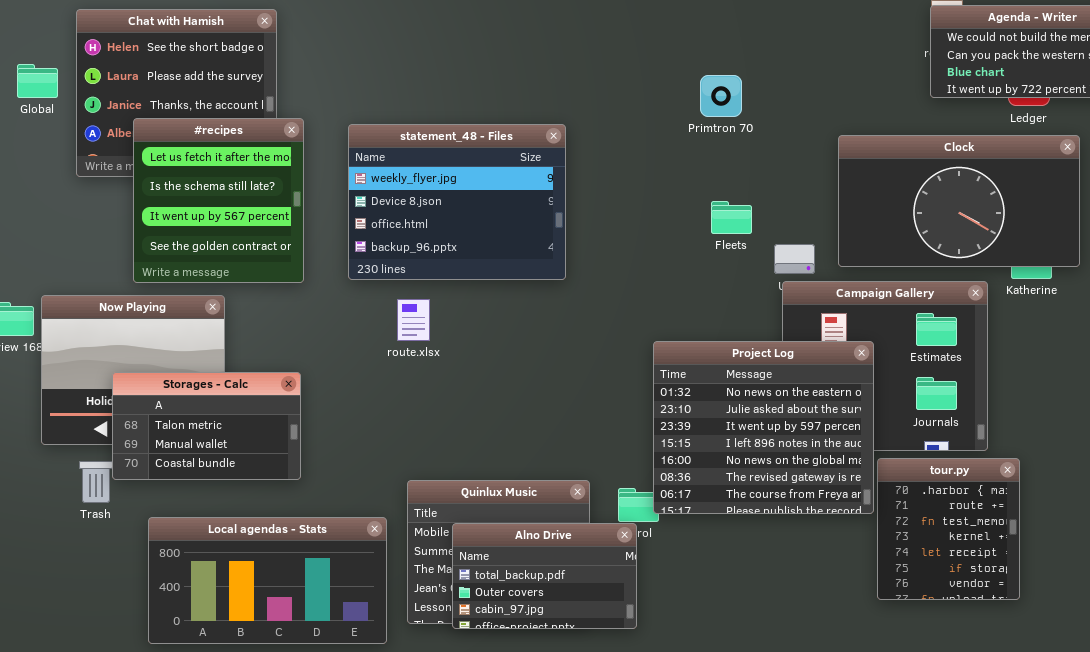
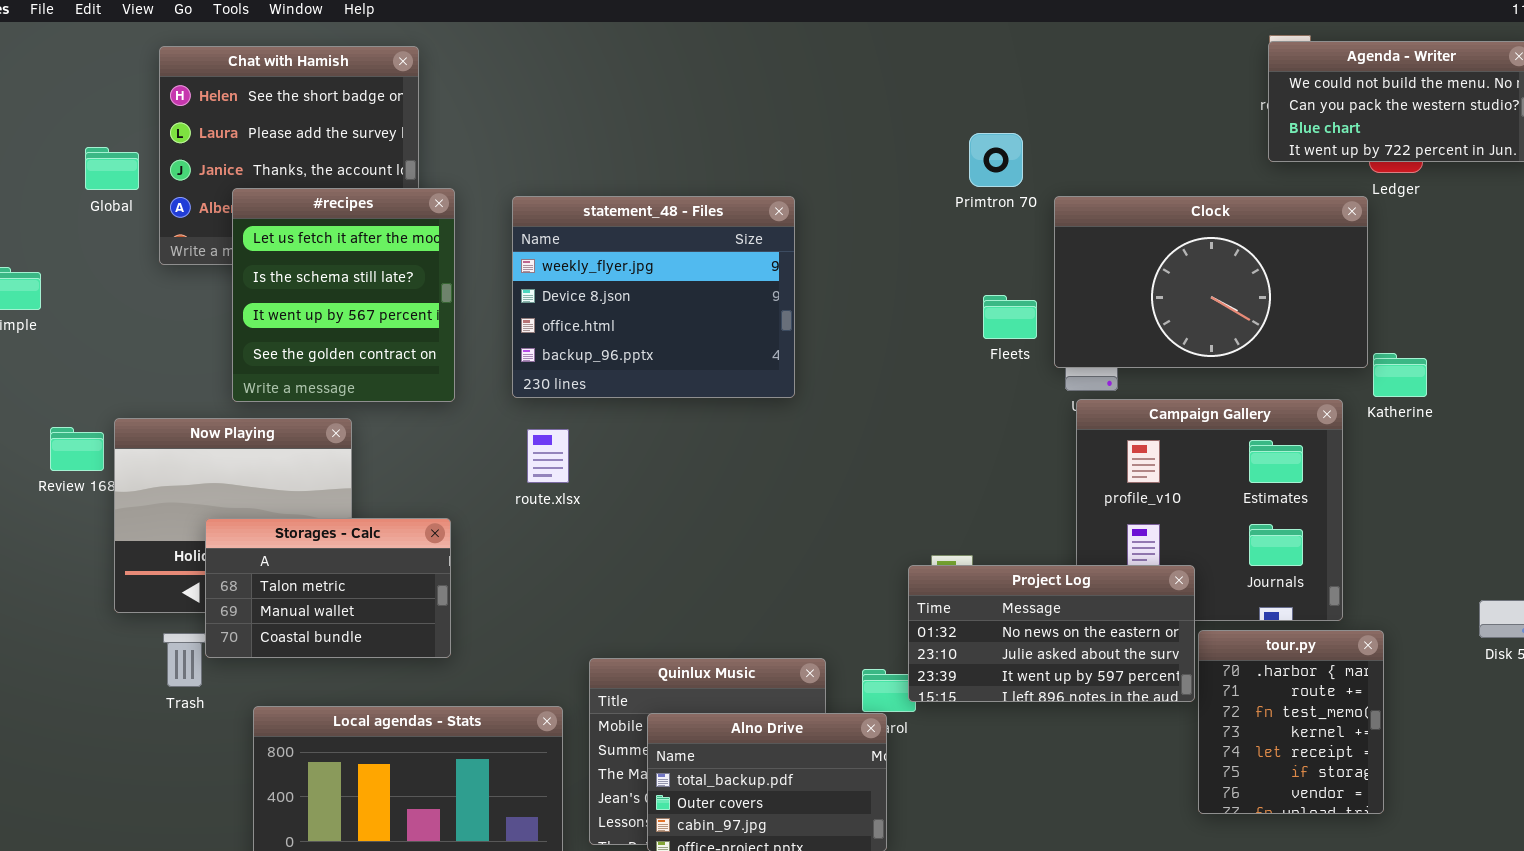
Global: [17,64,58,98] -> [85,147,139,190], moved
Clock: [838,135,1080,267] -> [1054,196,1368,368], moved
route.xlsx: [397,299,430,341] -> [527,429,569,483], moved
Project Log: [653,341,874,514] -> [908,565,1195,702], resized

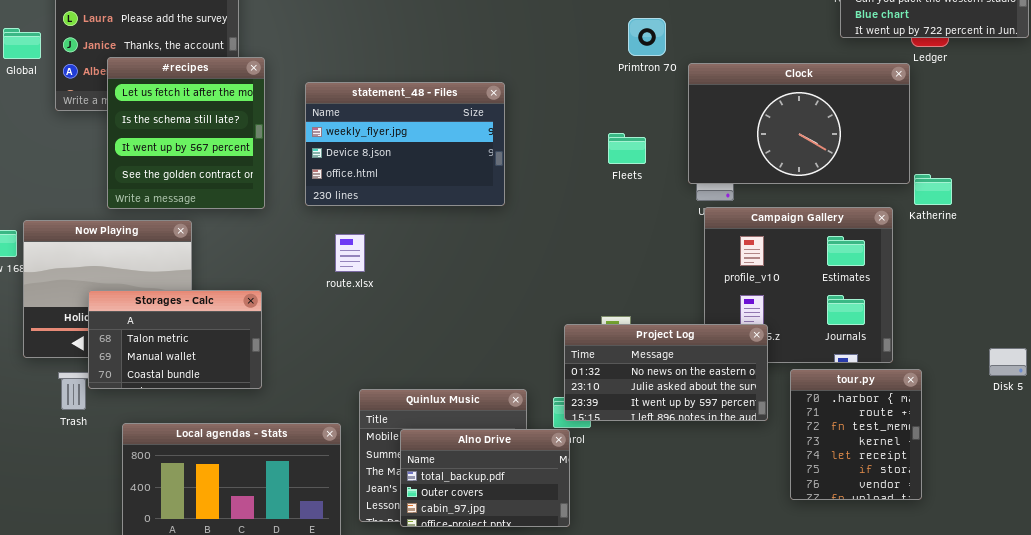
statement_48 - Files: [512,196,795,398] -> [305,82,505,206], resized
Fleets: [983,295,1037,339] -> [608,133,646,164], moved
route.xlsx: [527,429,569,483] -> [335,234,365,272], moved
Project Log: [908,565,1195,702] -> [564,324,768,421], moved

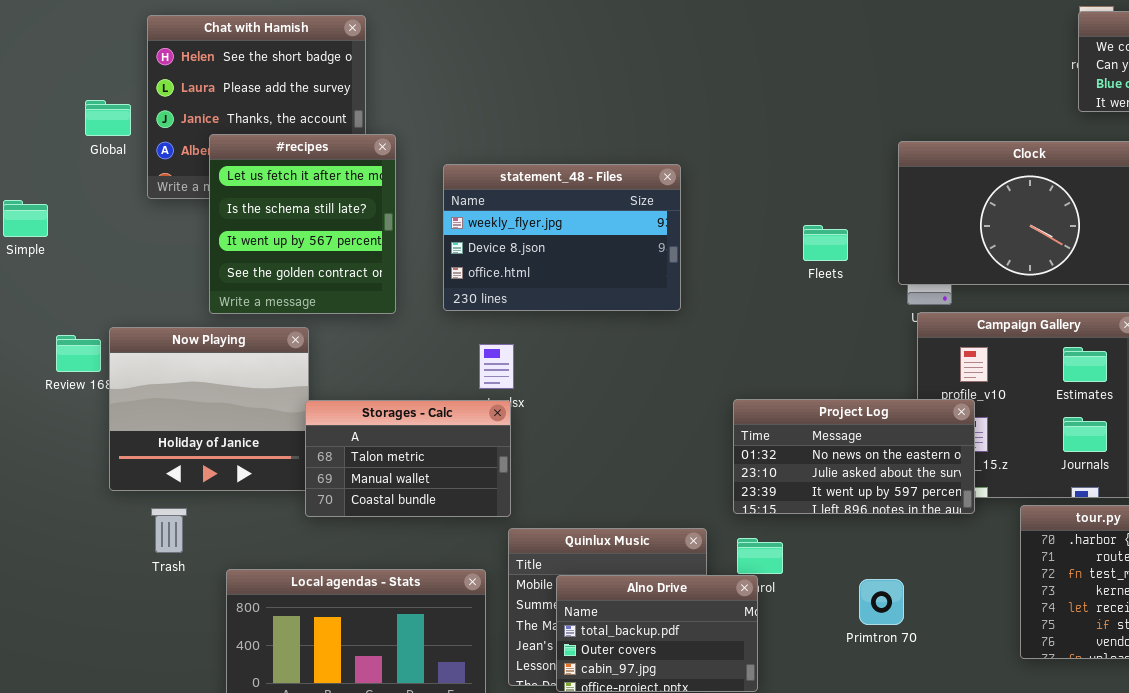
Primtron 70: [628,18,666,56] -> [859,579,904,625], moved
Storages - Calc: [88,290,262,389] -> [305,400,511,517], moved
Project Log: [564,324,768,421] -> [733,399,975,514], moved

